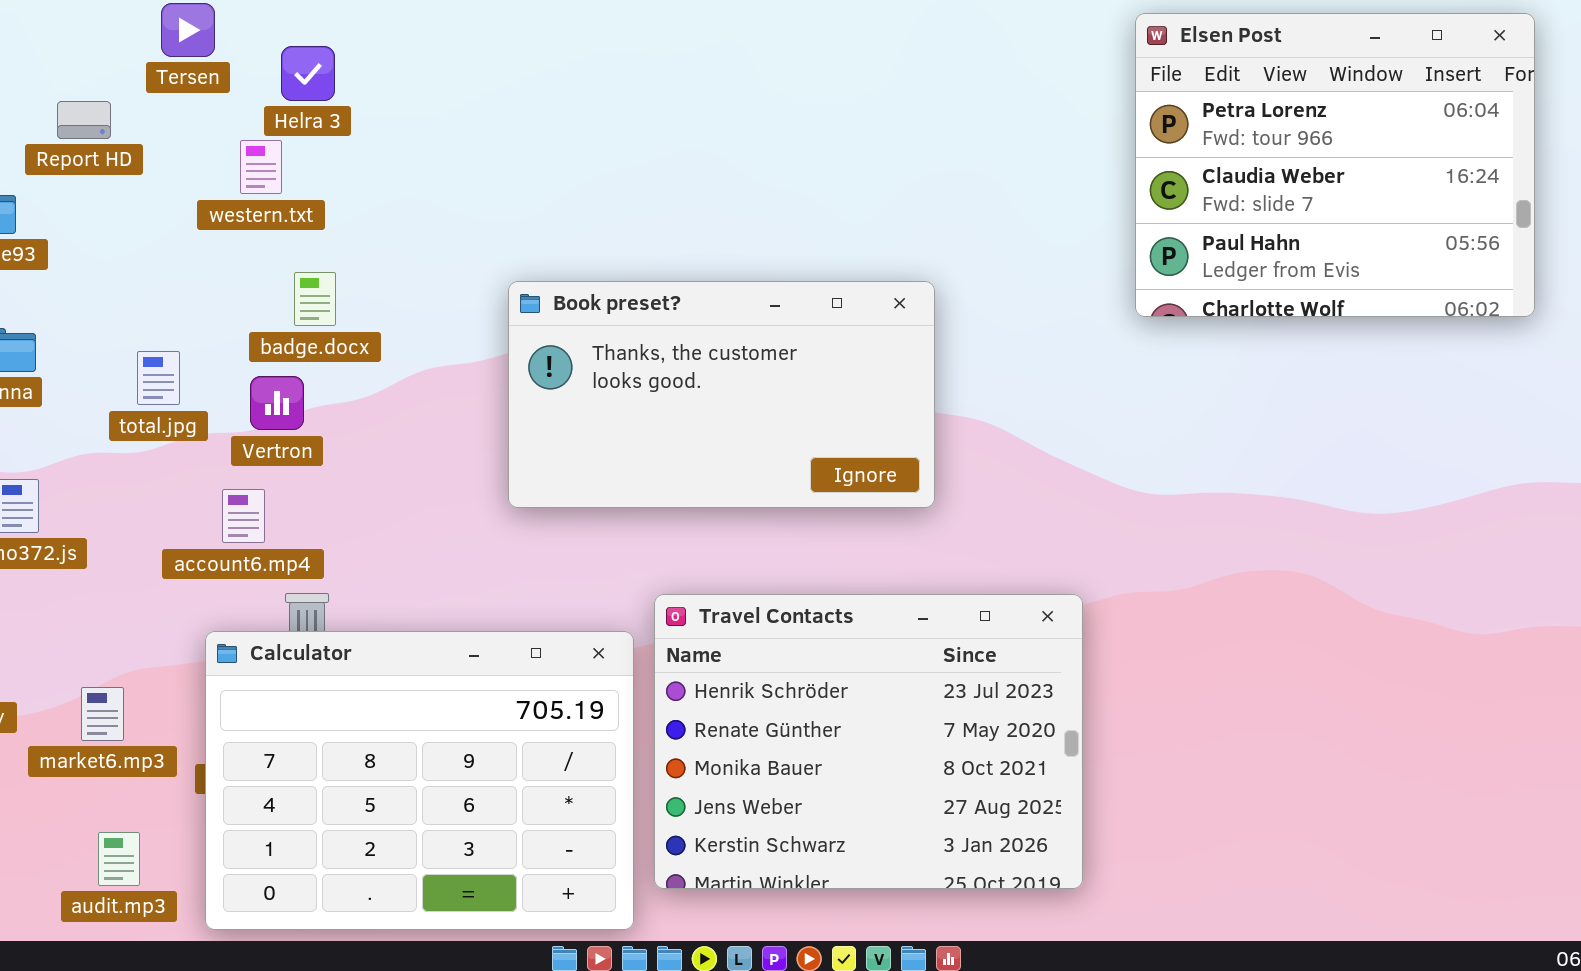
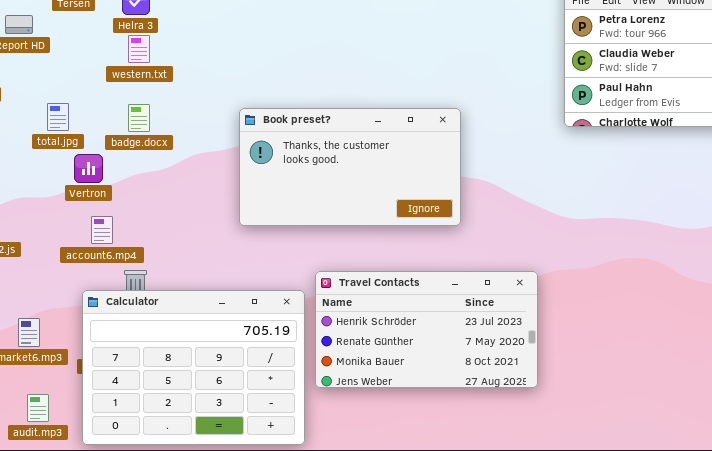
western.txt: [240,140,282,194] -> [128,35,150,63], moved
total.jpg: [137,351,180,405] -> [47,103,69,131], moved
Vertron: [250,376,304,430] -> [74,154,103,183], moved
Travel Contacts: [654,594,1083,889] -> [315,271,538,388], resized

